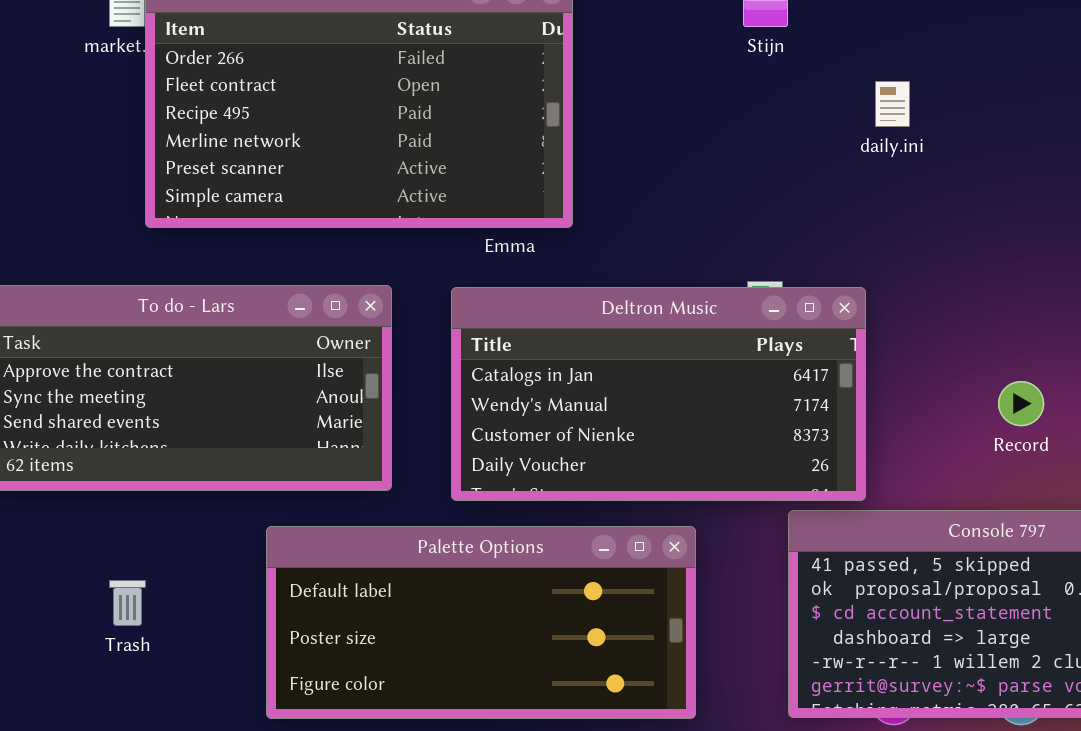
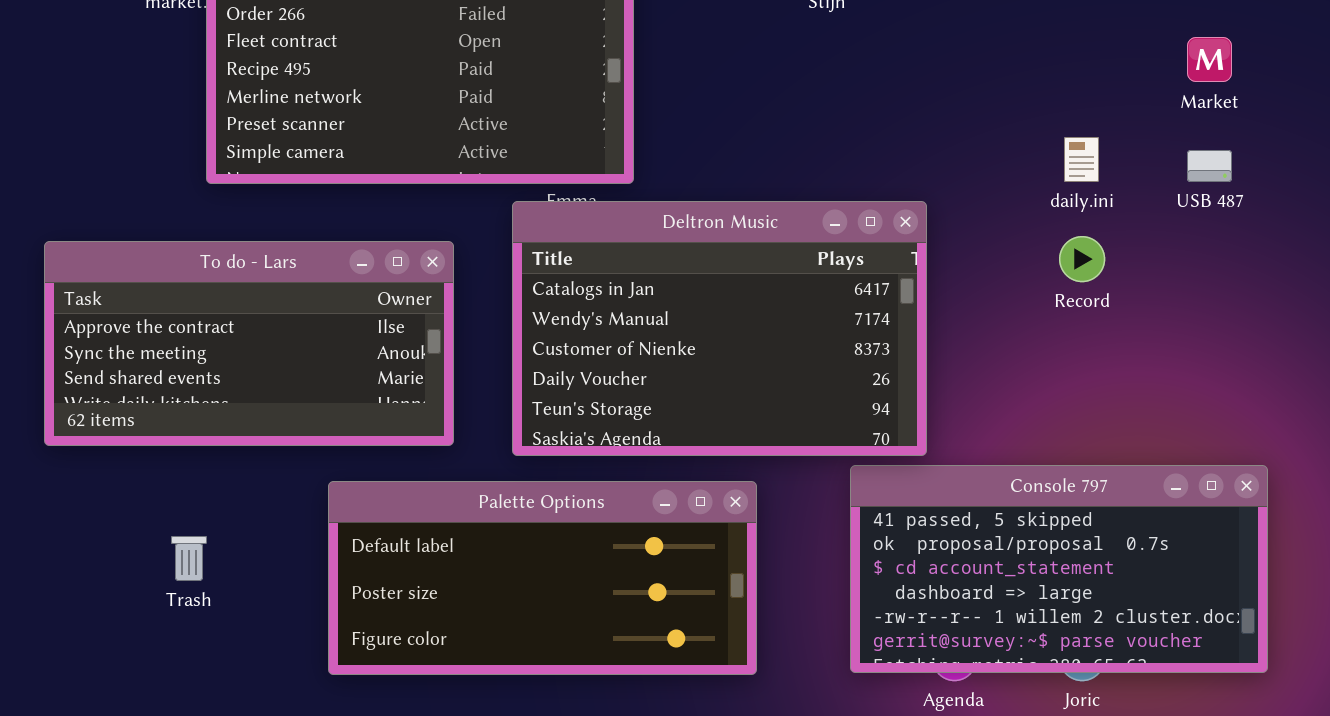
daily.ini: [875,81,910,127] -> [1064,137,1099,182], moved
Deltron Music: [451,287,866,501] -> [512,201,927,456], resized
Record: [998,381,1044,426] -> [1059,236,1105,282], moved

